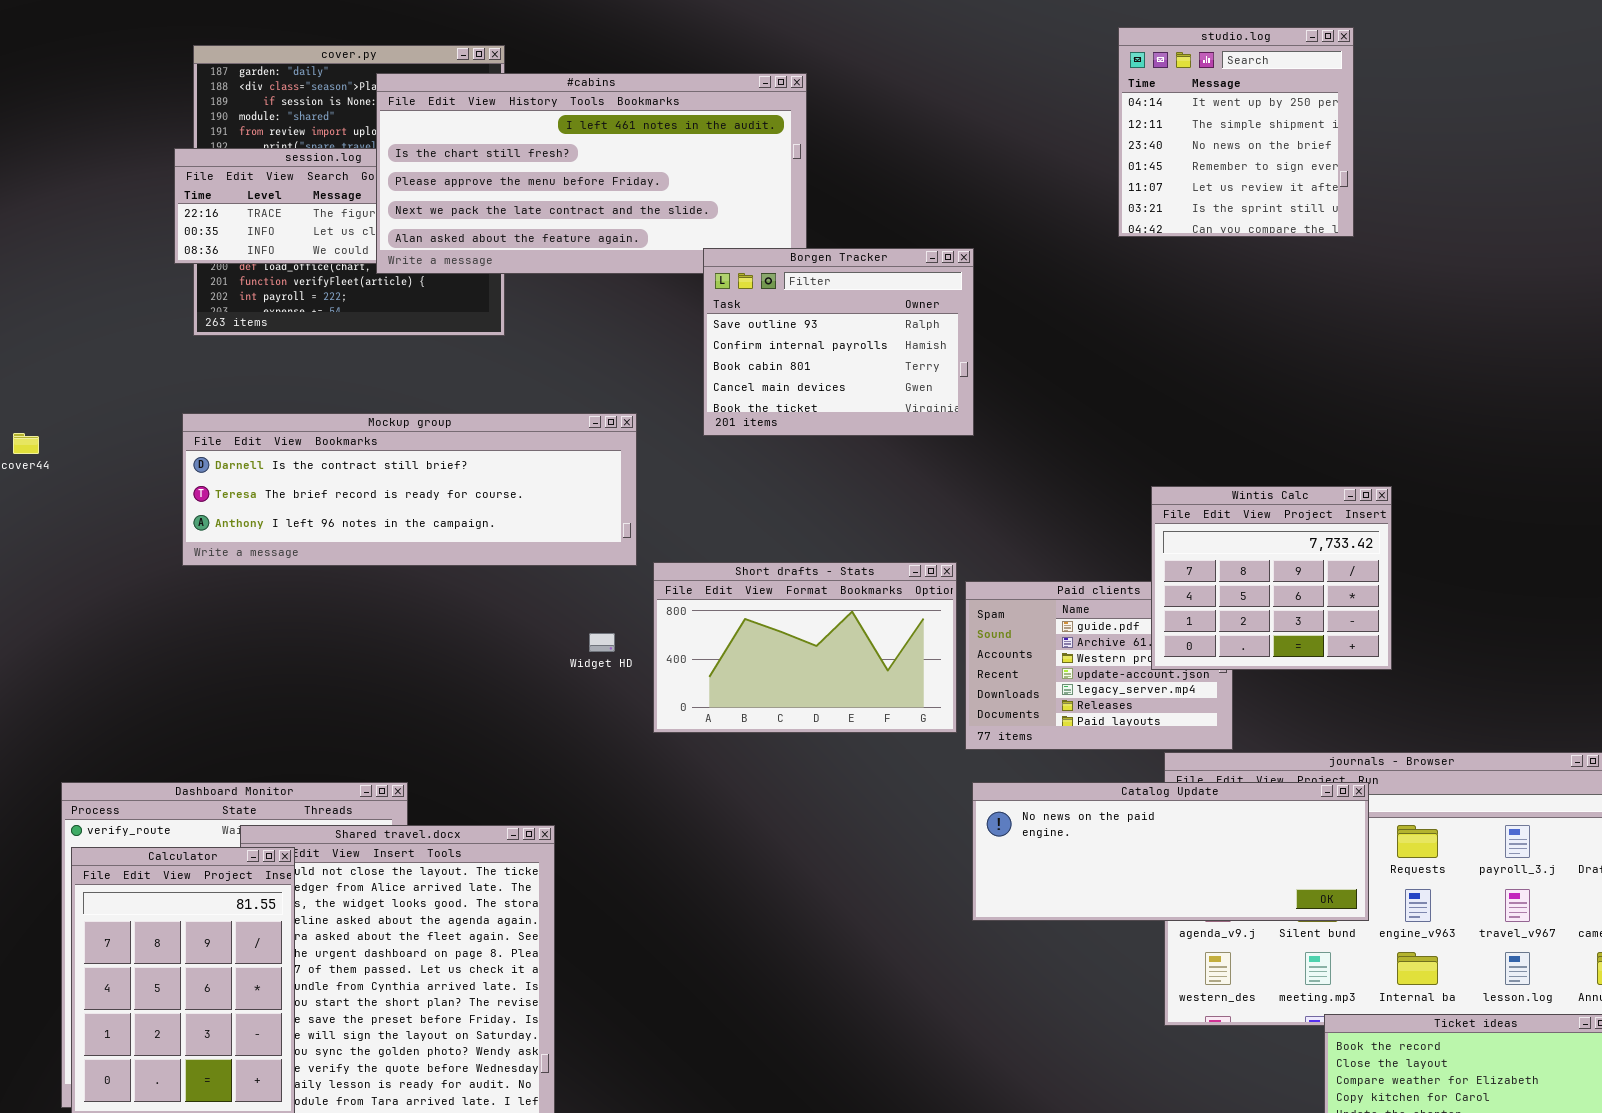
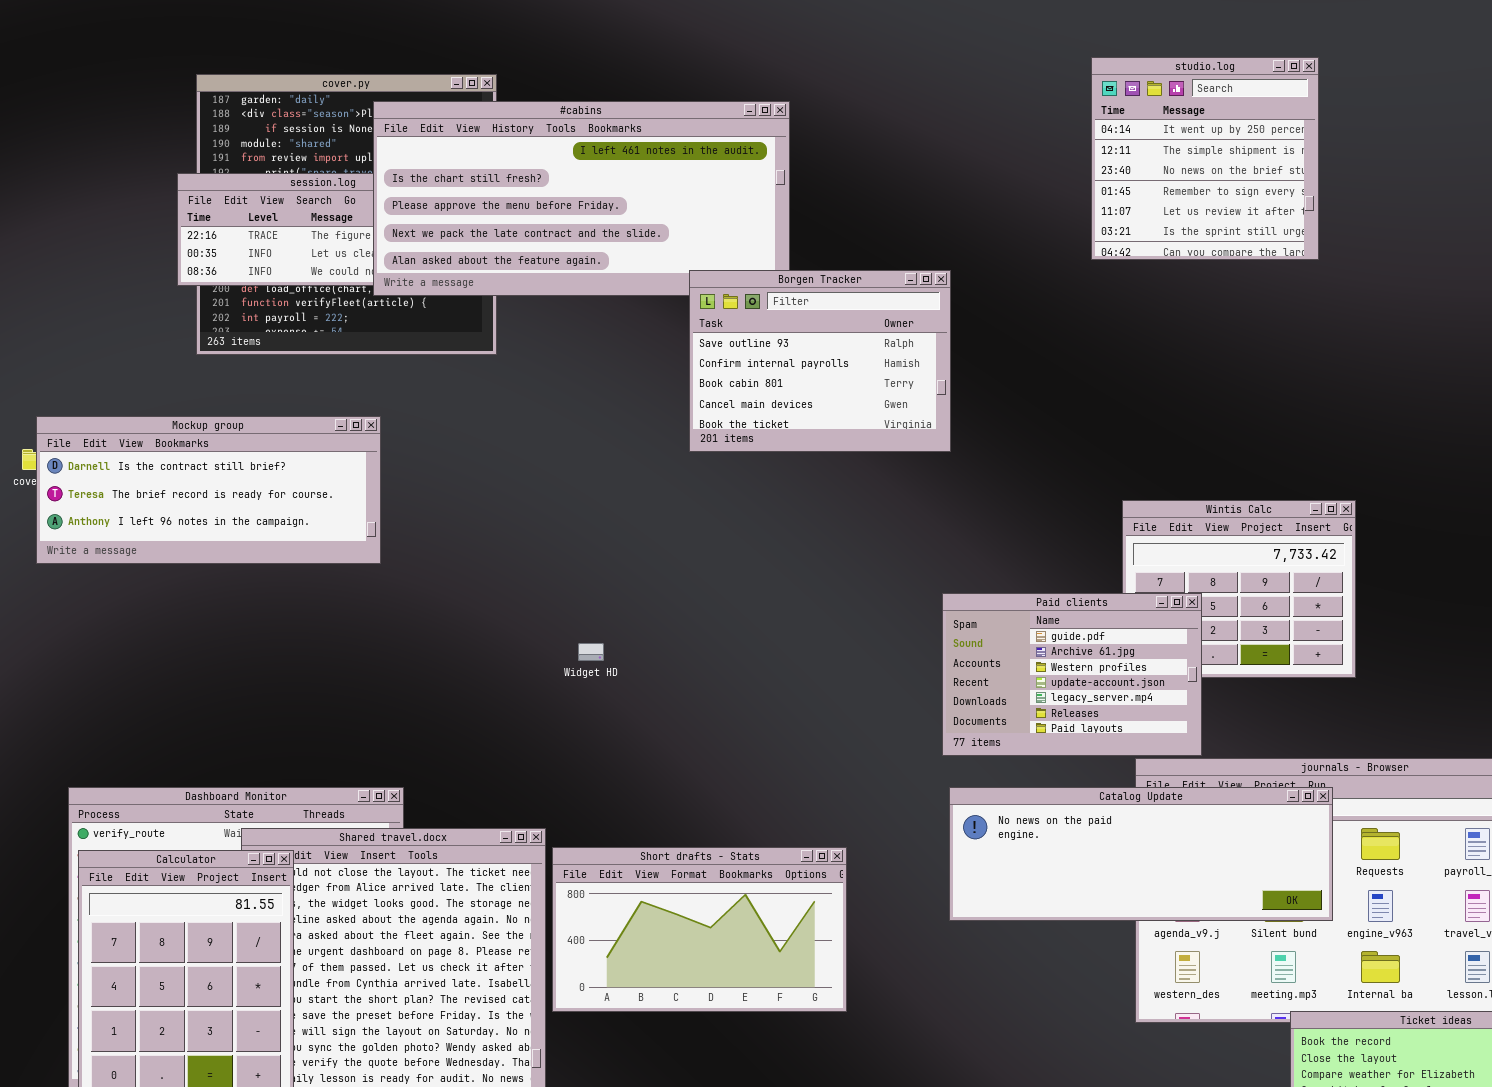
Mockup group: [182,413,637,566] -> [36,416,381,564], moved, resized
Short drafts - Stats: [653,562,957,733] -> [552,847,847,1012], moved
Paid clients: [965,581,1233,750] -> [942,593,1202,756], raised

